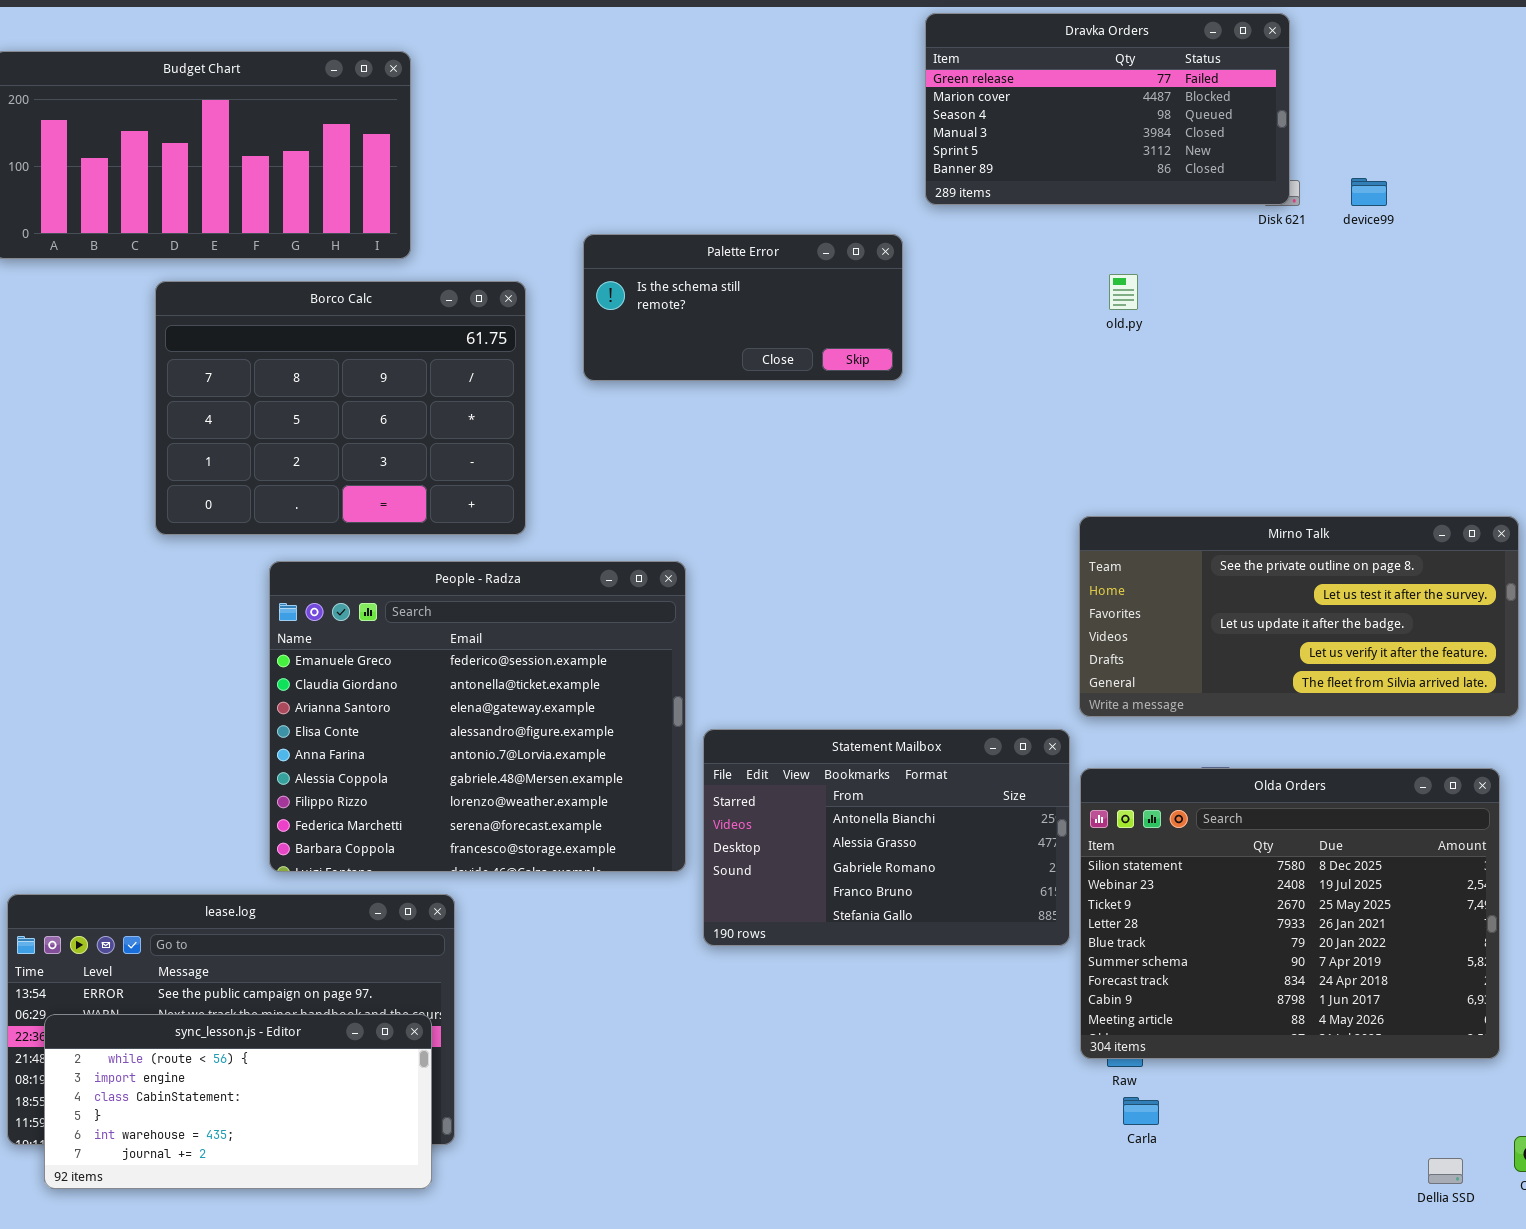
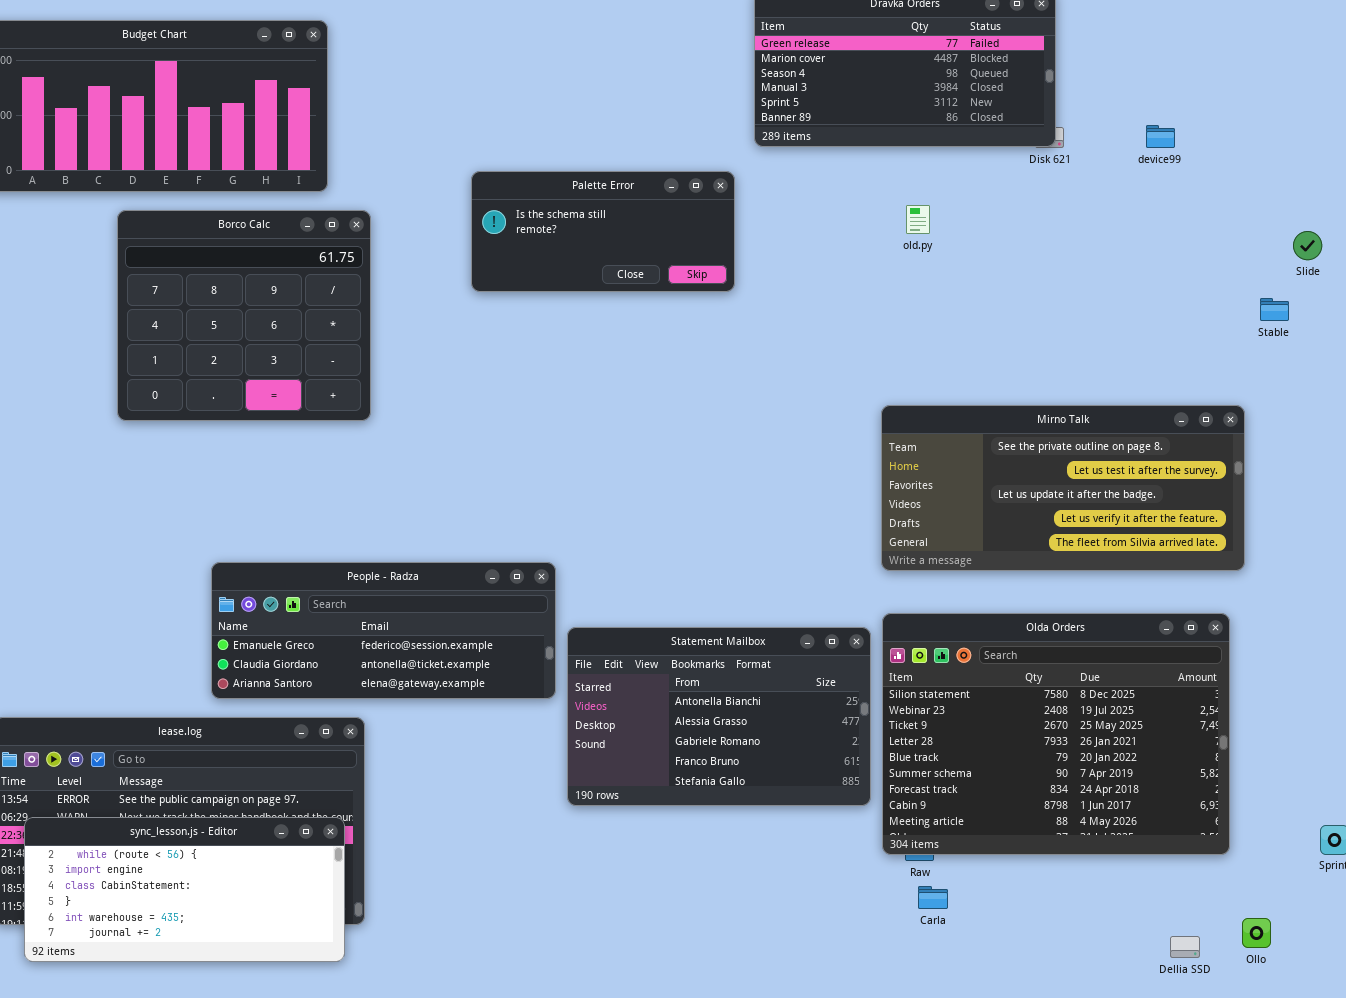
device99: [1351,178,1387,206] -> [1146,125,1175,148], moved
Borco Calc: [155,281,526,535] -> [117,210,371,421], resized
People - Radza: [269,561,686,872] -> [211,562,556,699], resized
Statement Mailbox: [703,729,1070,946] -> [567,627,871,806], moved

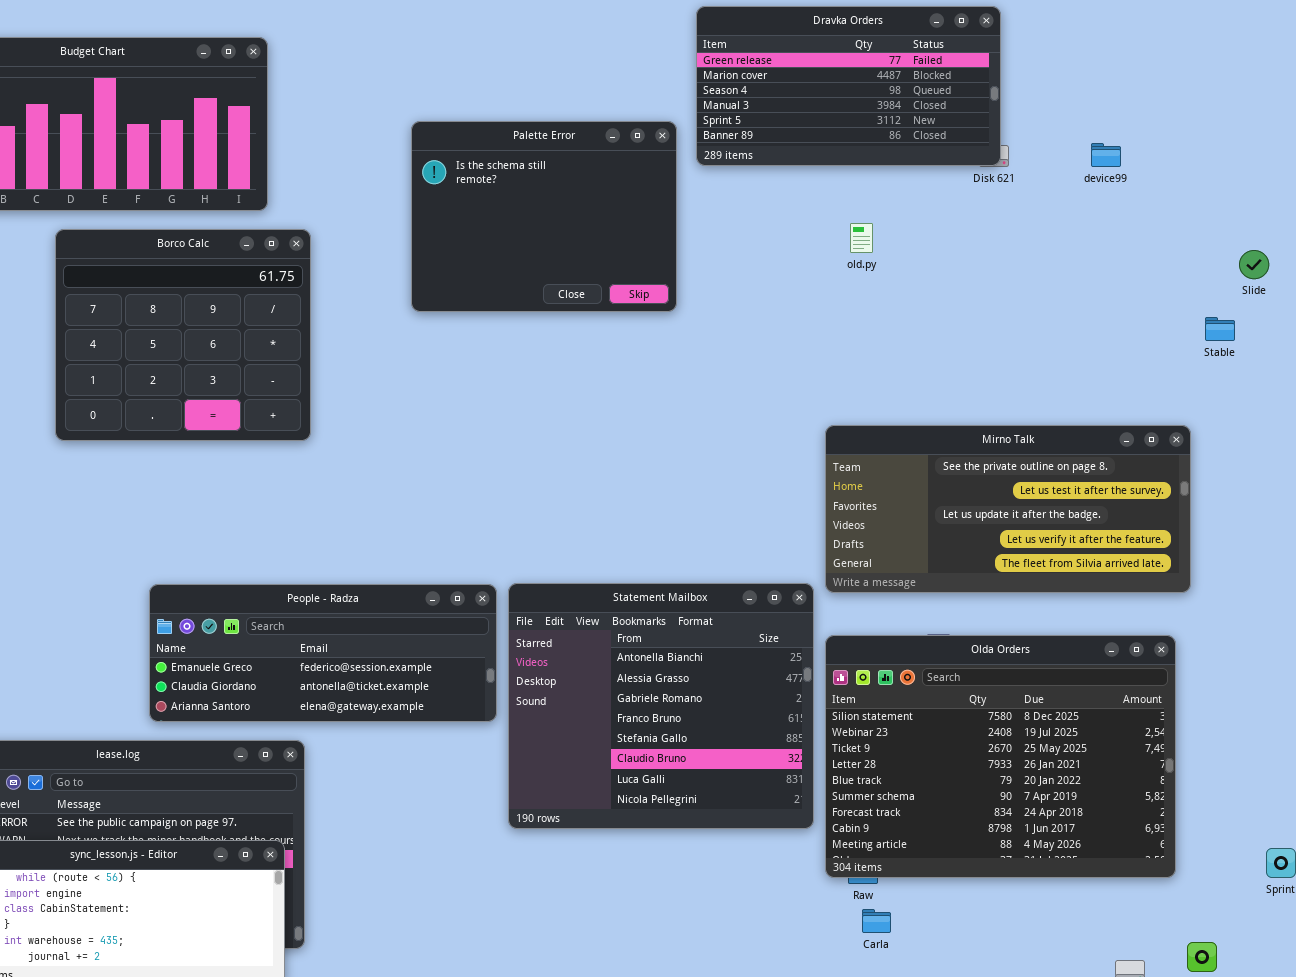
Palette Error: [471,171,735,292] -> [411,121,677,312], resized
Statement Mailbox: [567,627,871,806] -> [508,583,814,829], resized

